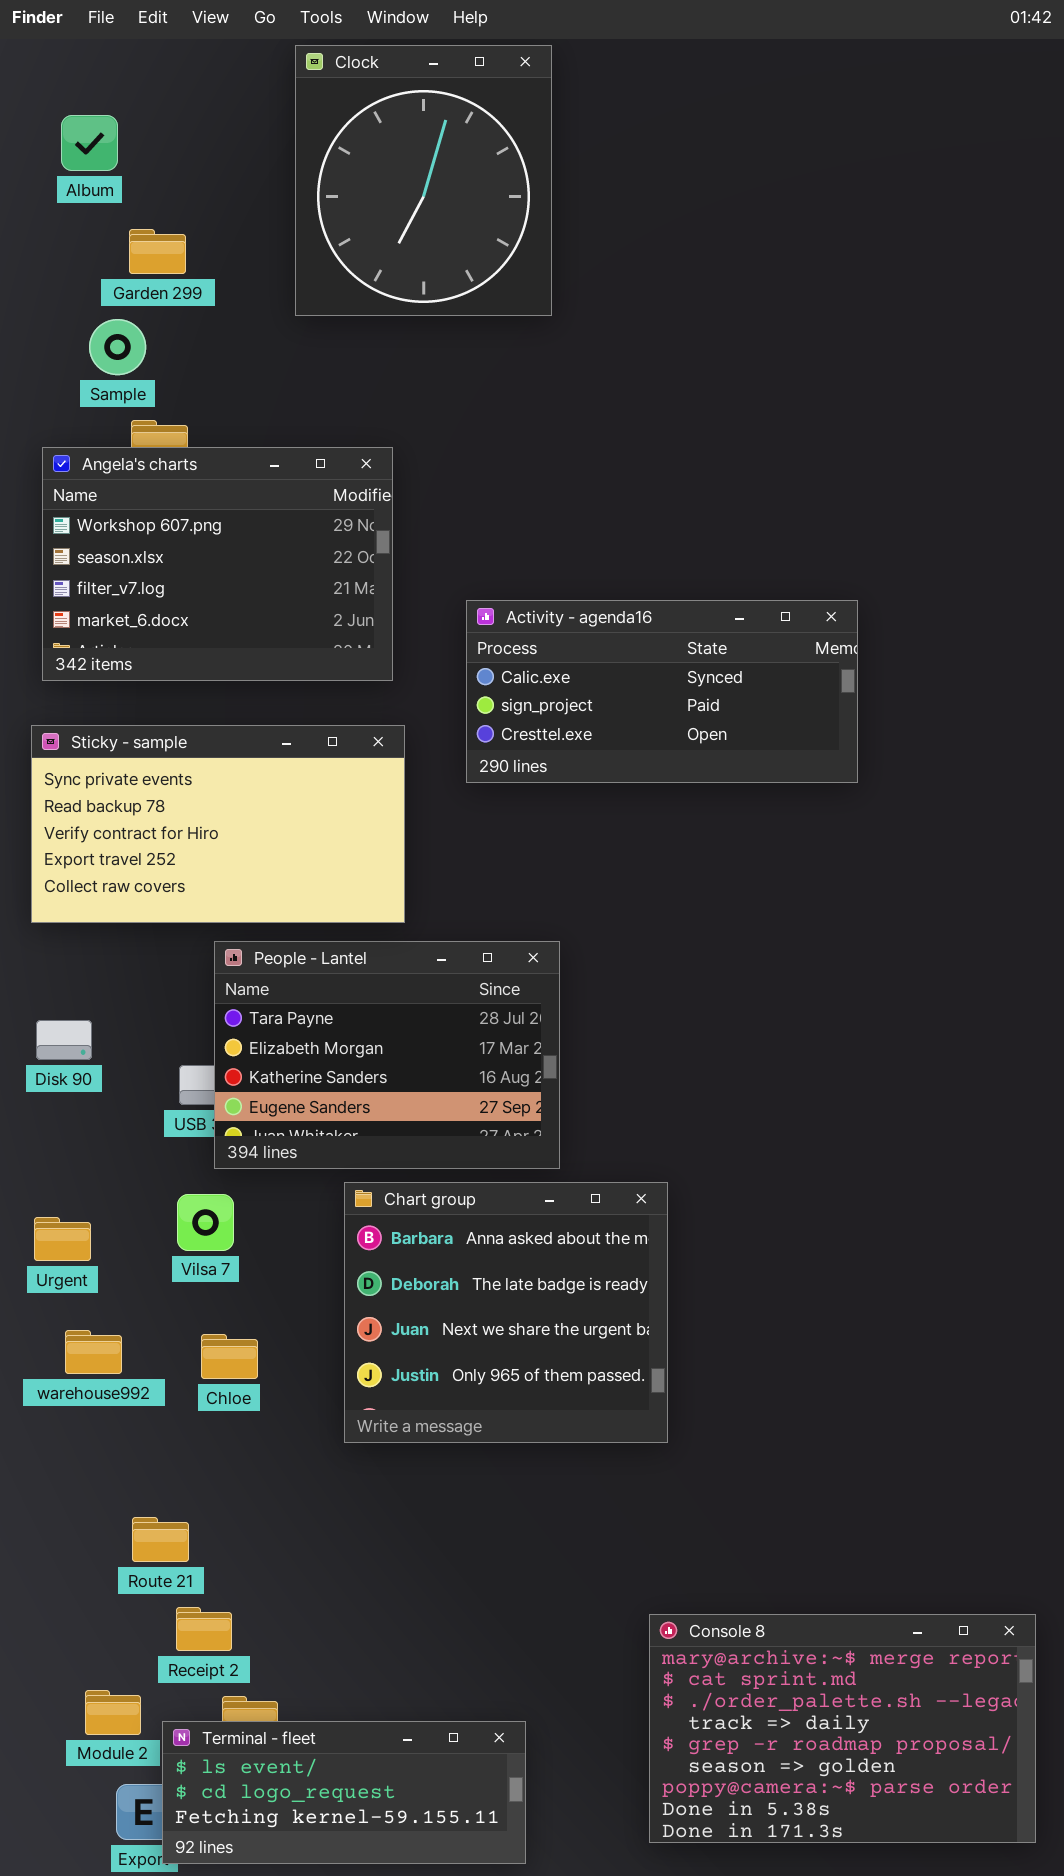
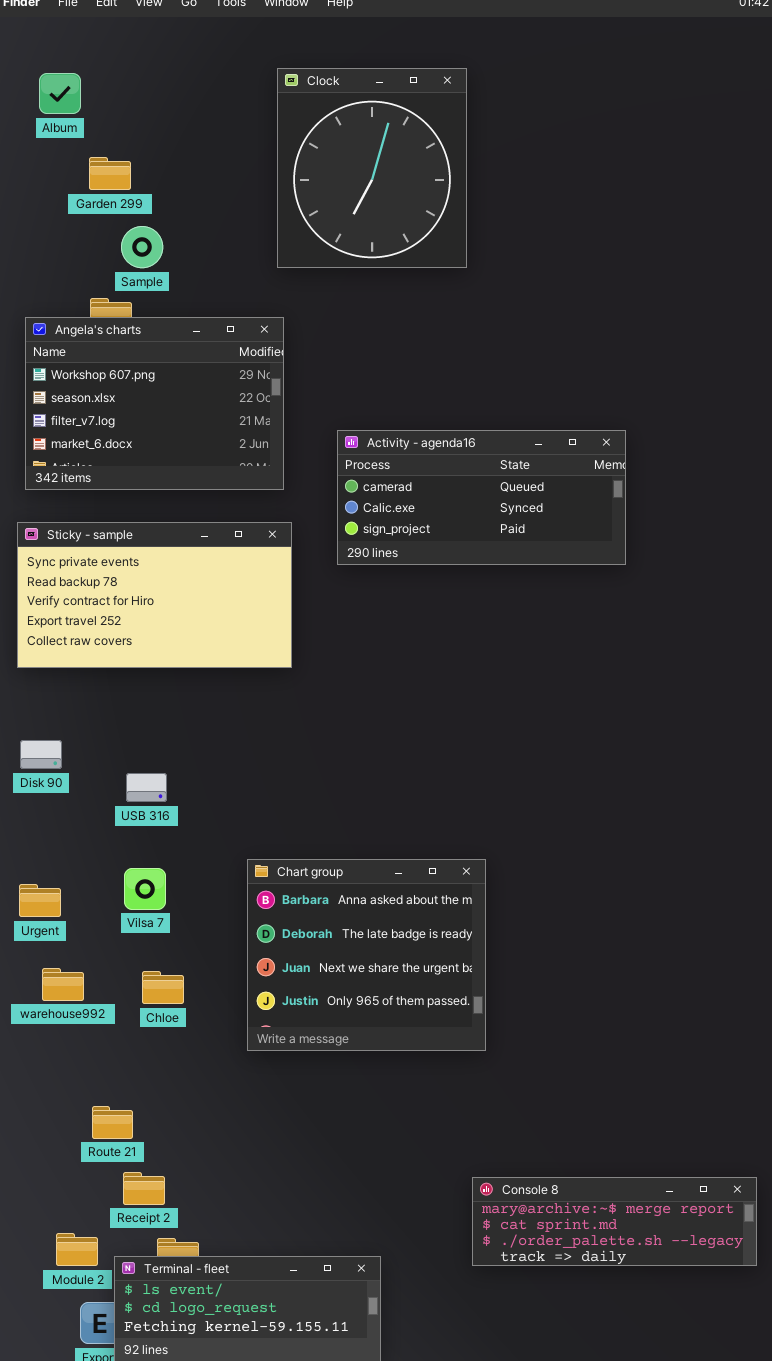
Clock: [295,45,552,316] -> [277,68,467,268], moved
Sample: [89,319,146,375] -> [121,226,163,268], moved
Activity - agenda16: [466,600,858,783] -> [337,430,626,565], scrolled up 1 row
People - Lantel: [214,941,560,1169] -> none, closed
Console 8: [649,1614,1036,1843] -> [472,1177,757,1266], resized

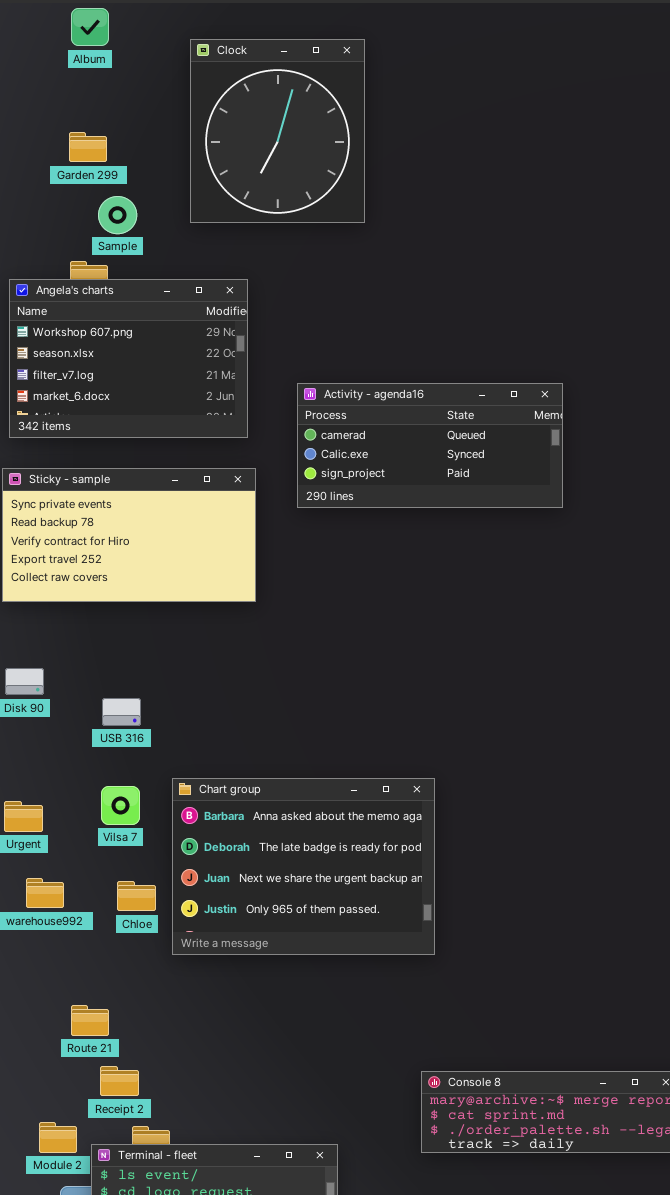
Clock: [277,68,467,268] -> [190,39,365,223], moved
Album: [39,73,81,114] -> [71,8,109,46], moved
Chart group: [247,859,486,1051] -> [172,778,435,955], resized

